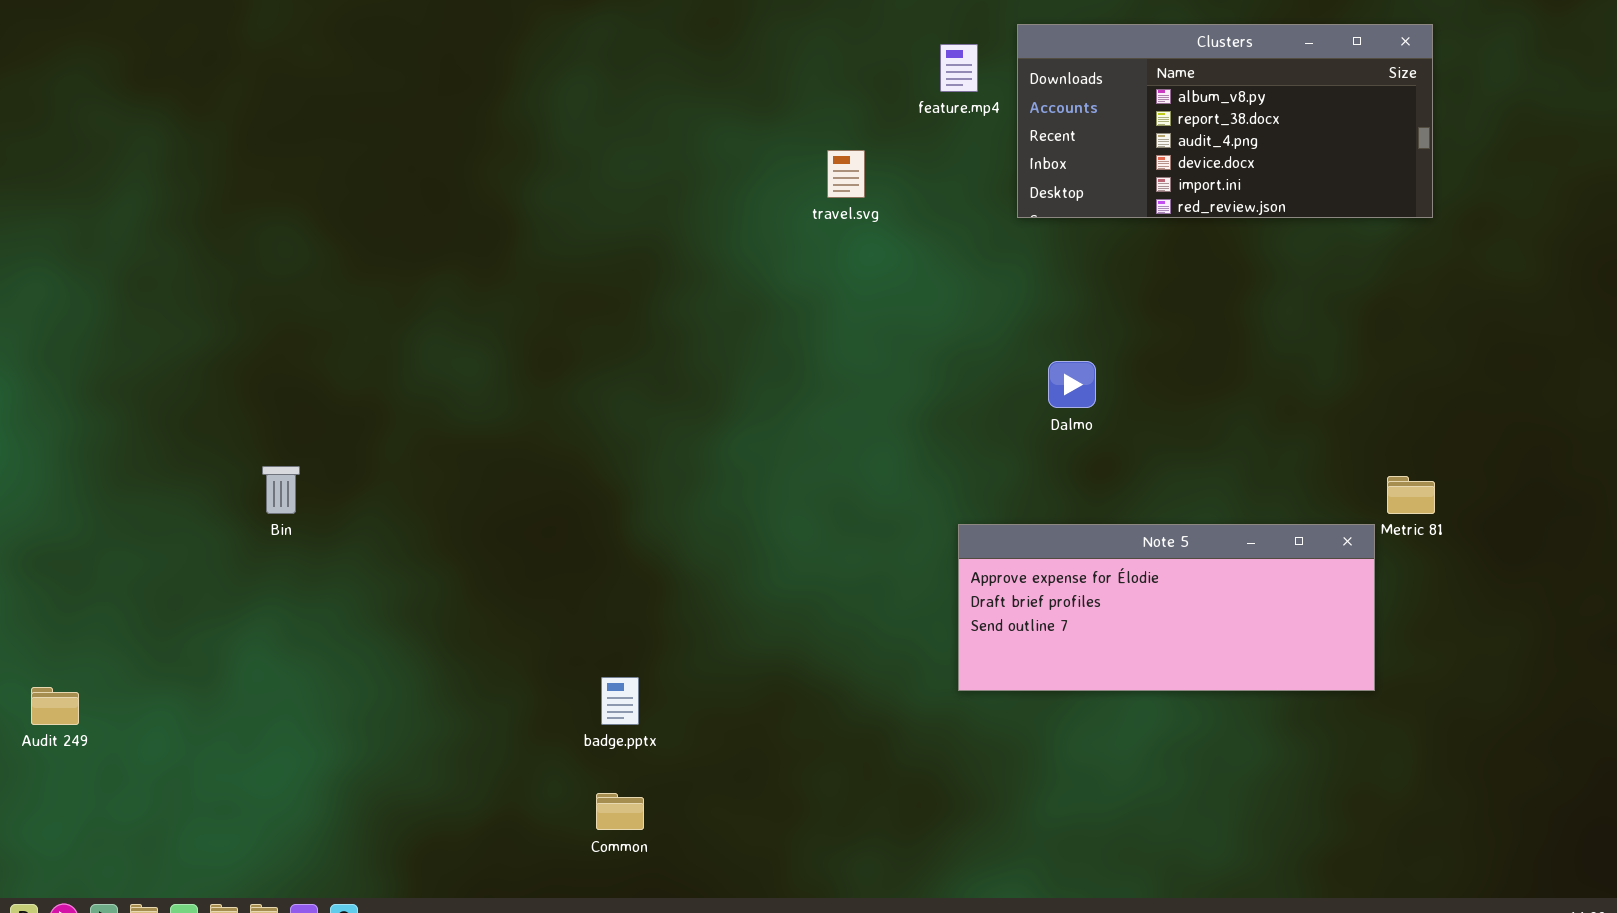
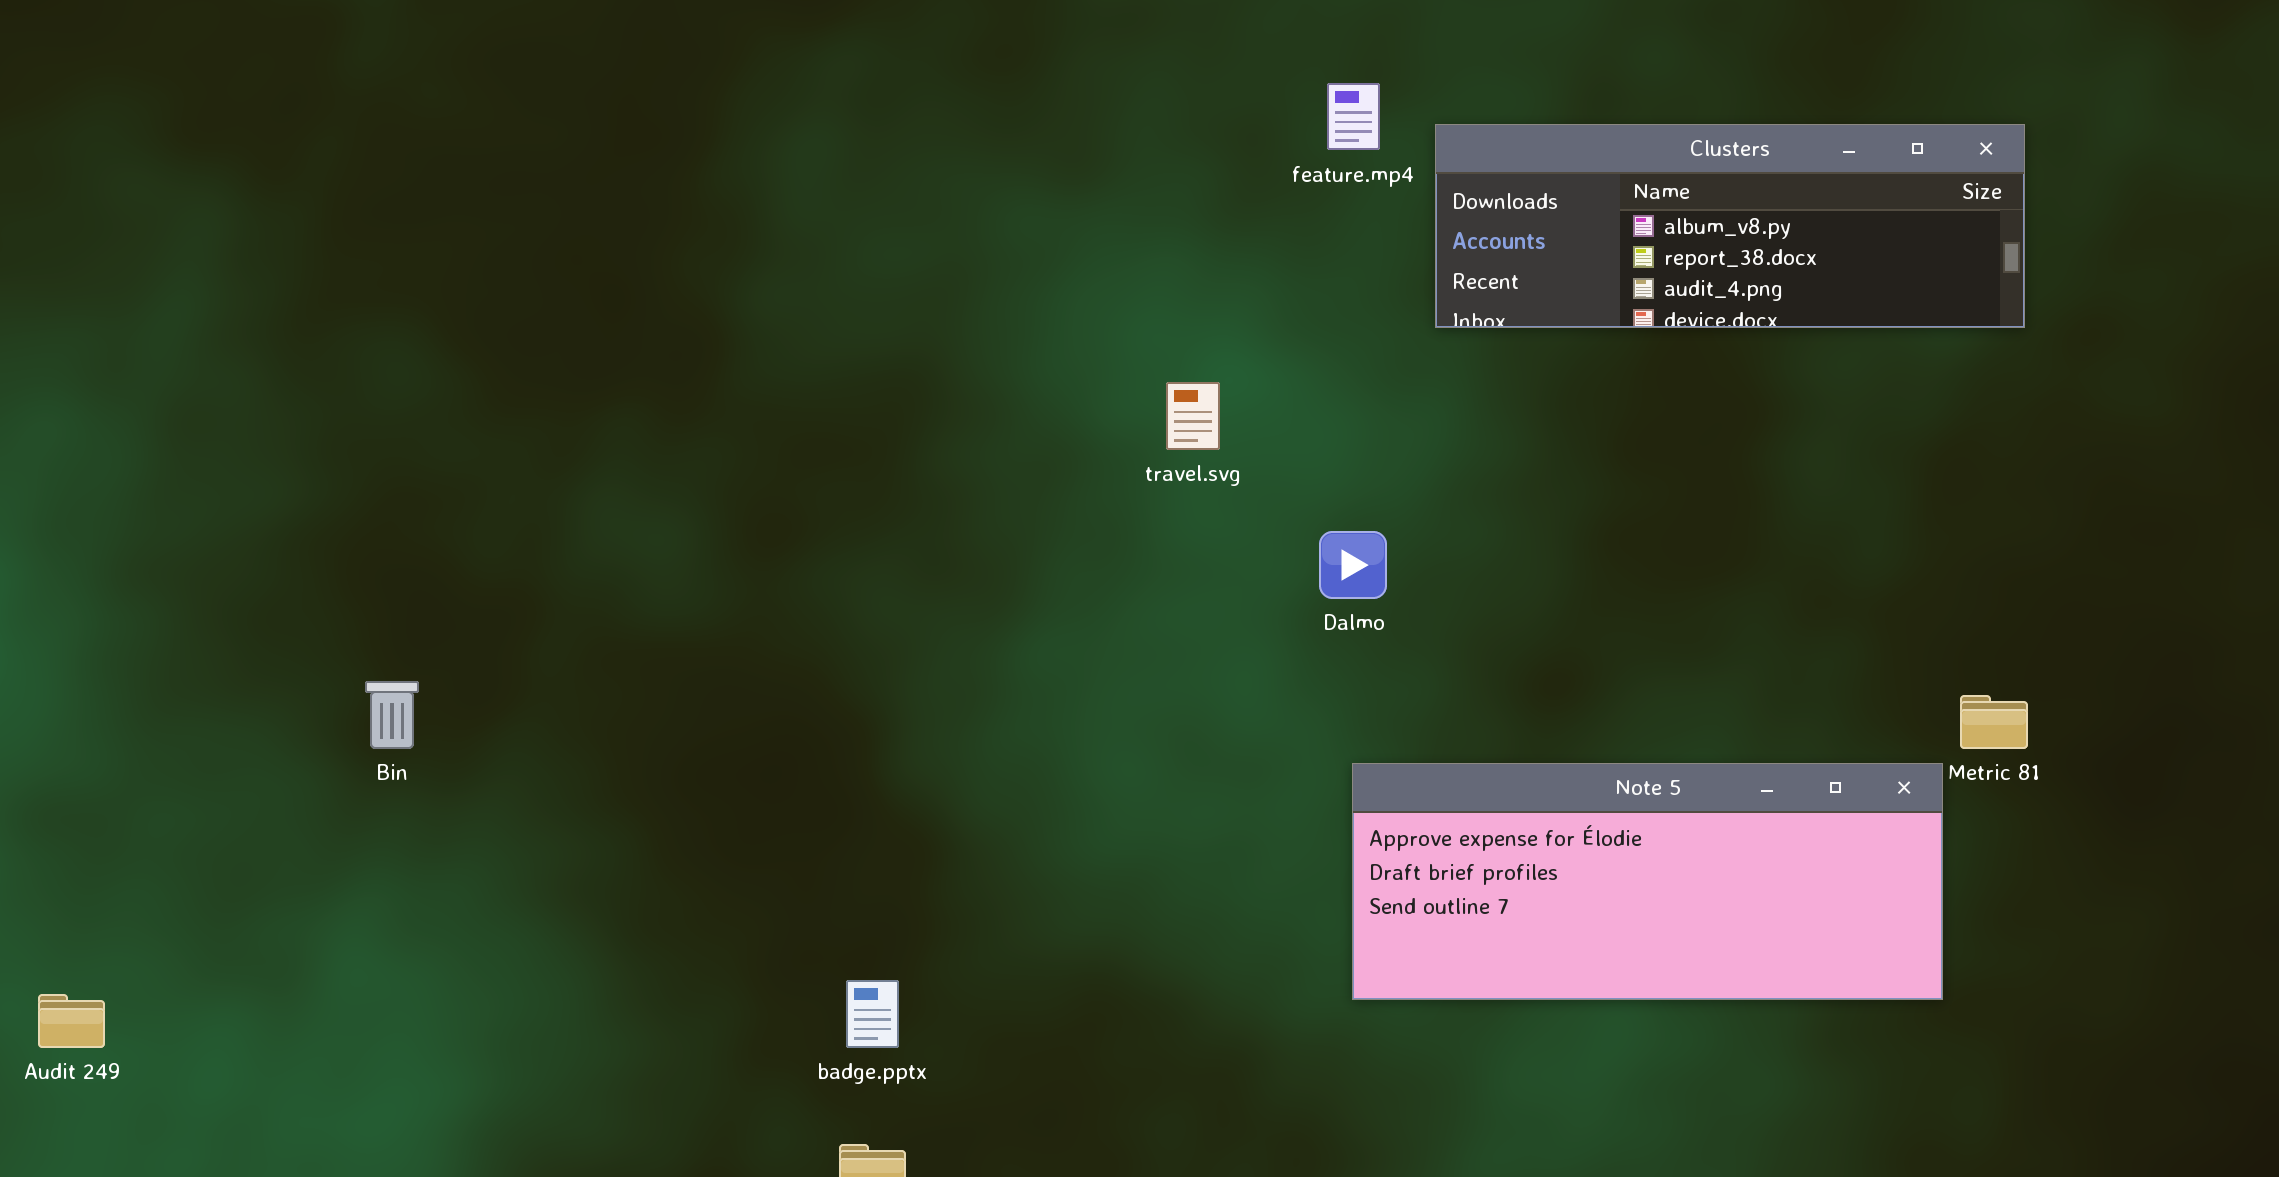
Clusters: [1017,24,1433,218] -> [1435,124,2025,328], resized
travel.svg: [827,150,865,198] -> [1166,382,1220,450], moved
Dalmo: [1048,361,1096,408] -> [1319,531,1387,599], moved

